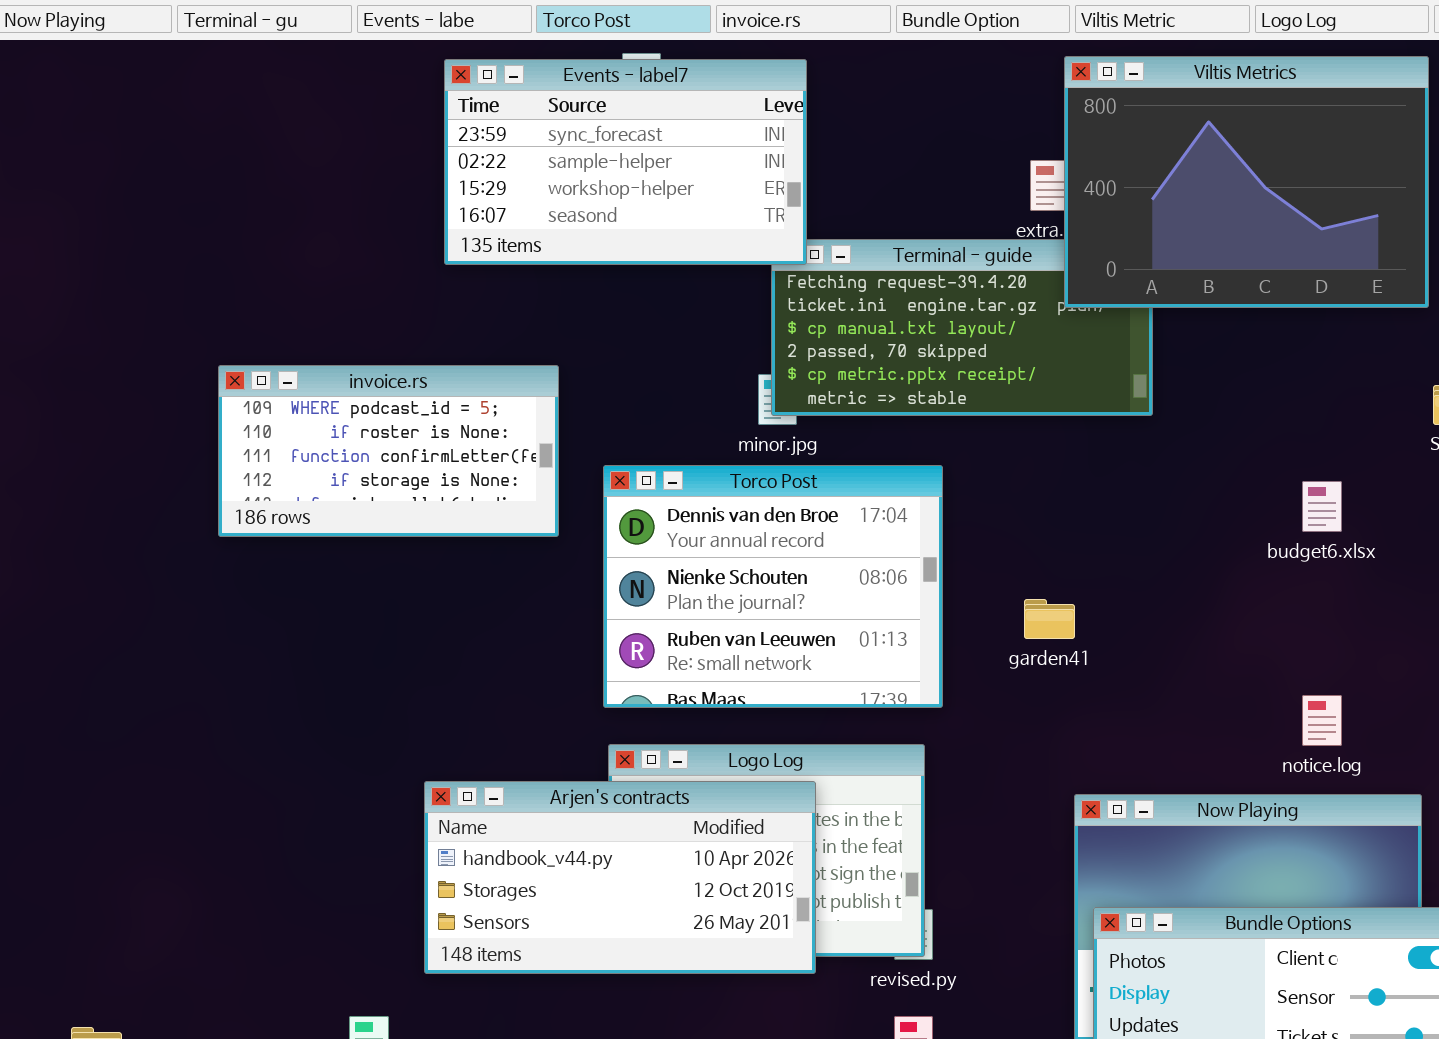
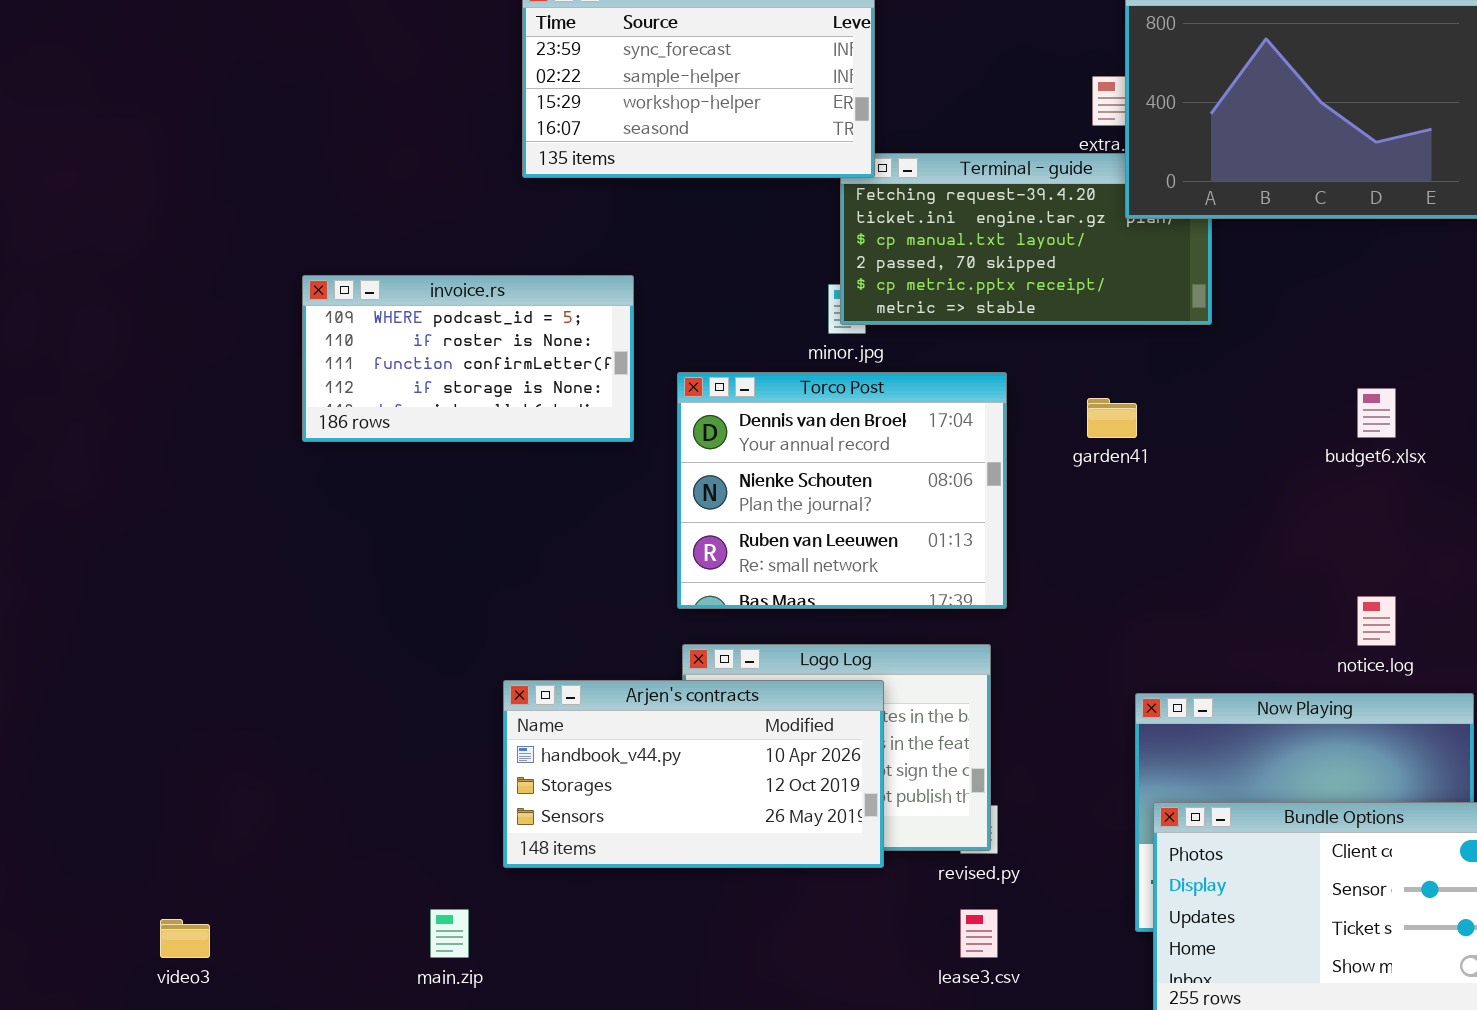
garden41: [1024,599,1075,639] -> [1087,398,1137,438], moved

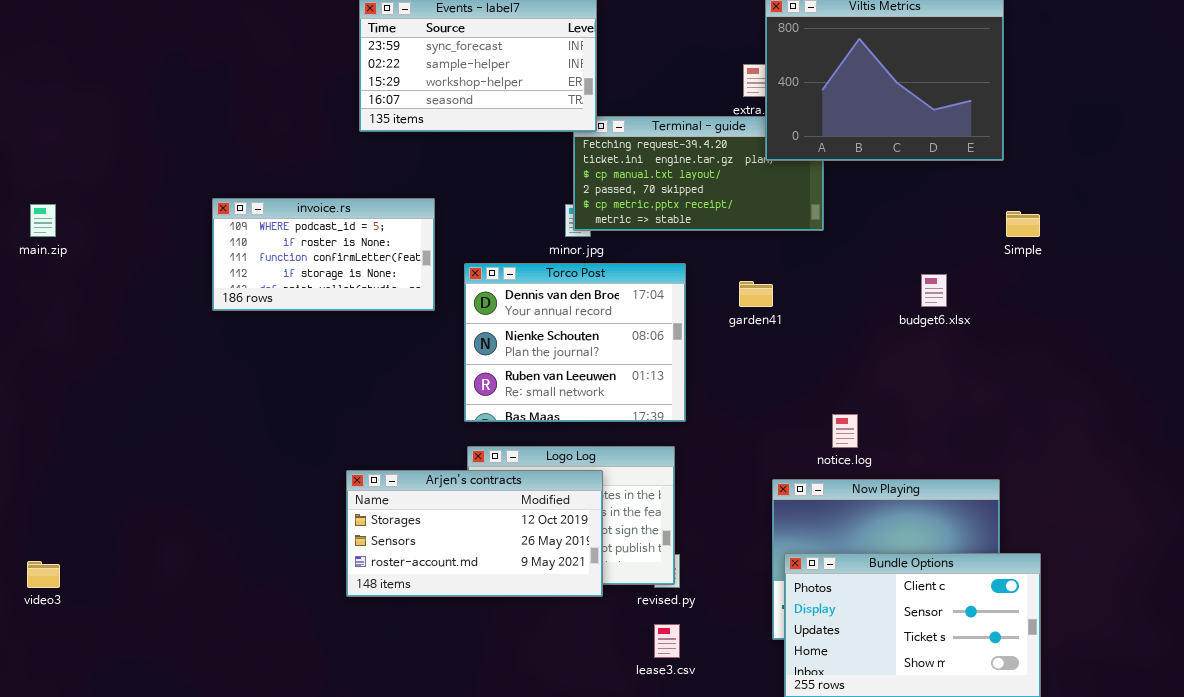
notice.log: [1357,596,1396,646] -> [832,414,858,448], moved
Arjen's contracts: [503,680,884,868] -> [346,470,603,597], scrolled down 1 row
main.zip: [430,909,469,958] -> [30,204,56,237], moved
video3: [160,919,210,958] -> [27,561,60,588], moved

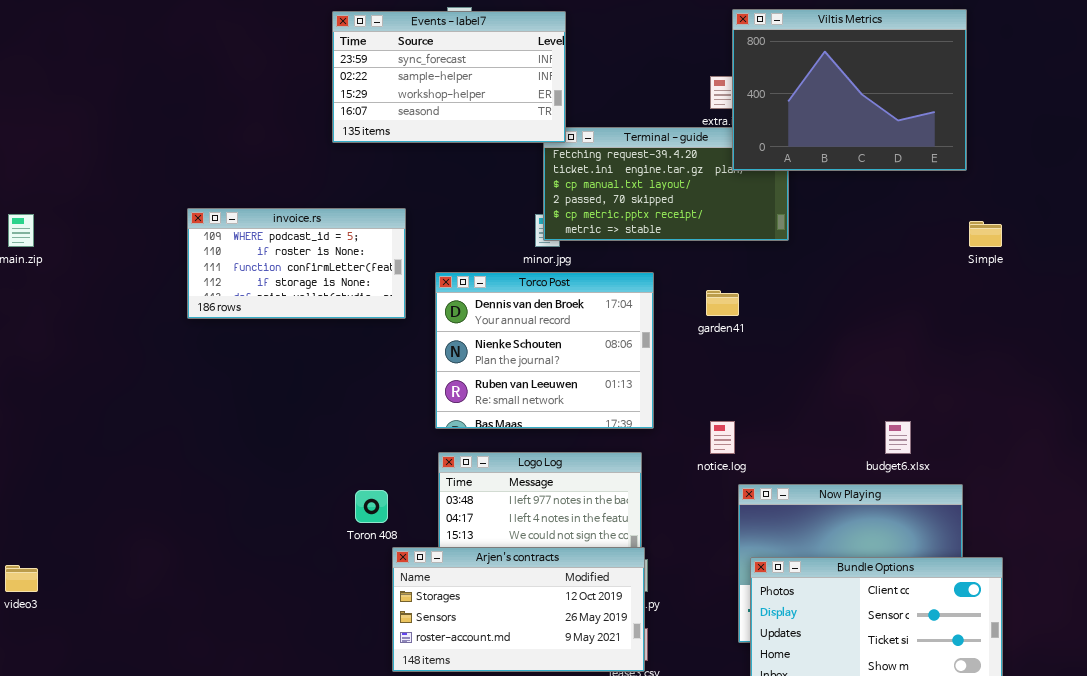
budget6.xlsx: [921,274,947,307] -> [885,421,911,454], moved
notice.log: [832,414,858,448] -> [710,421,735,454], moved
Arjen's contracts: [346,470,603,597] -> [392,547,645,672], moved

